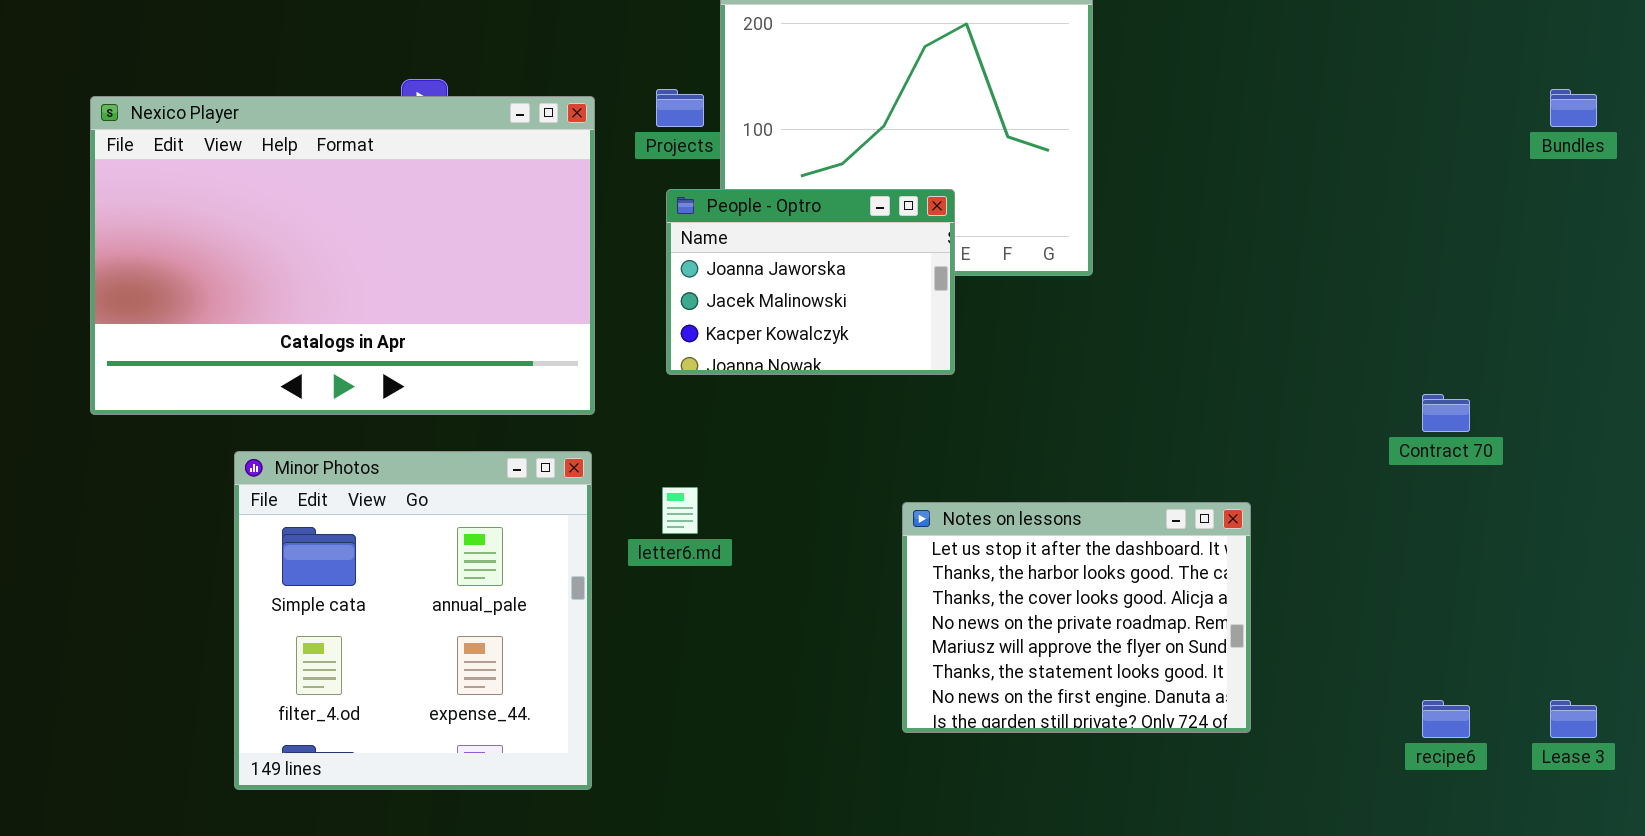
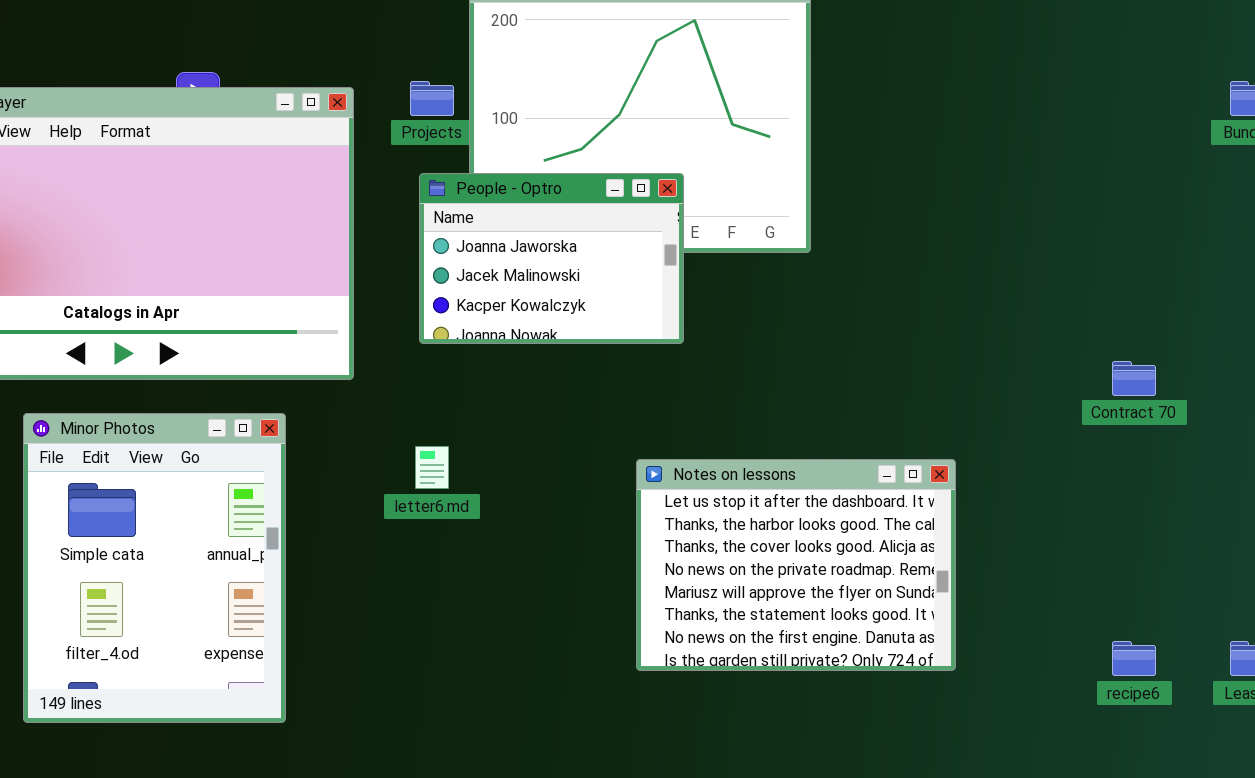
Minor Photos: [234,451,592,790] -> [23,413,286,723], resized

